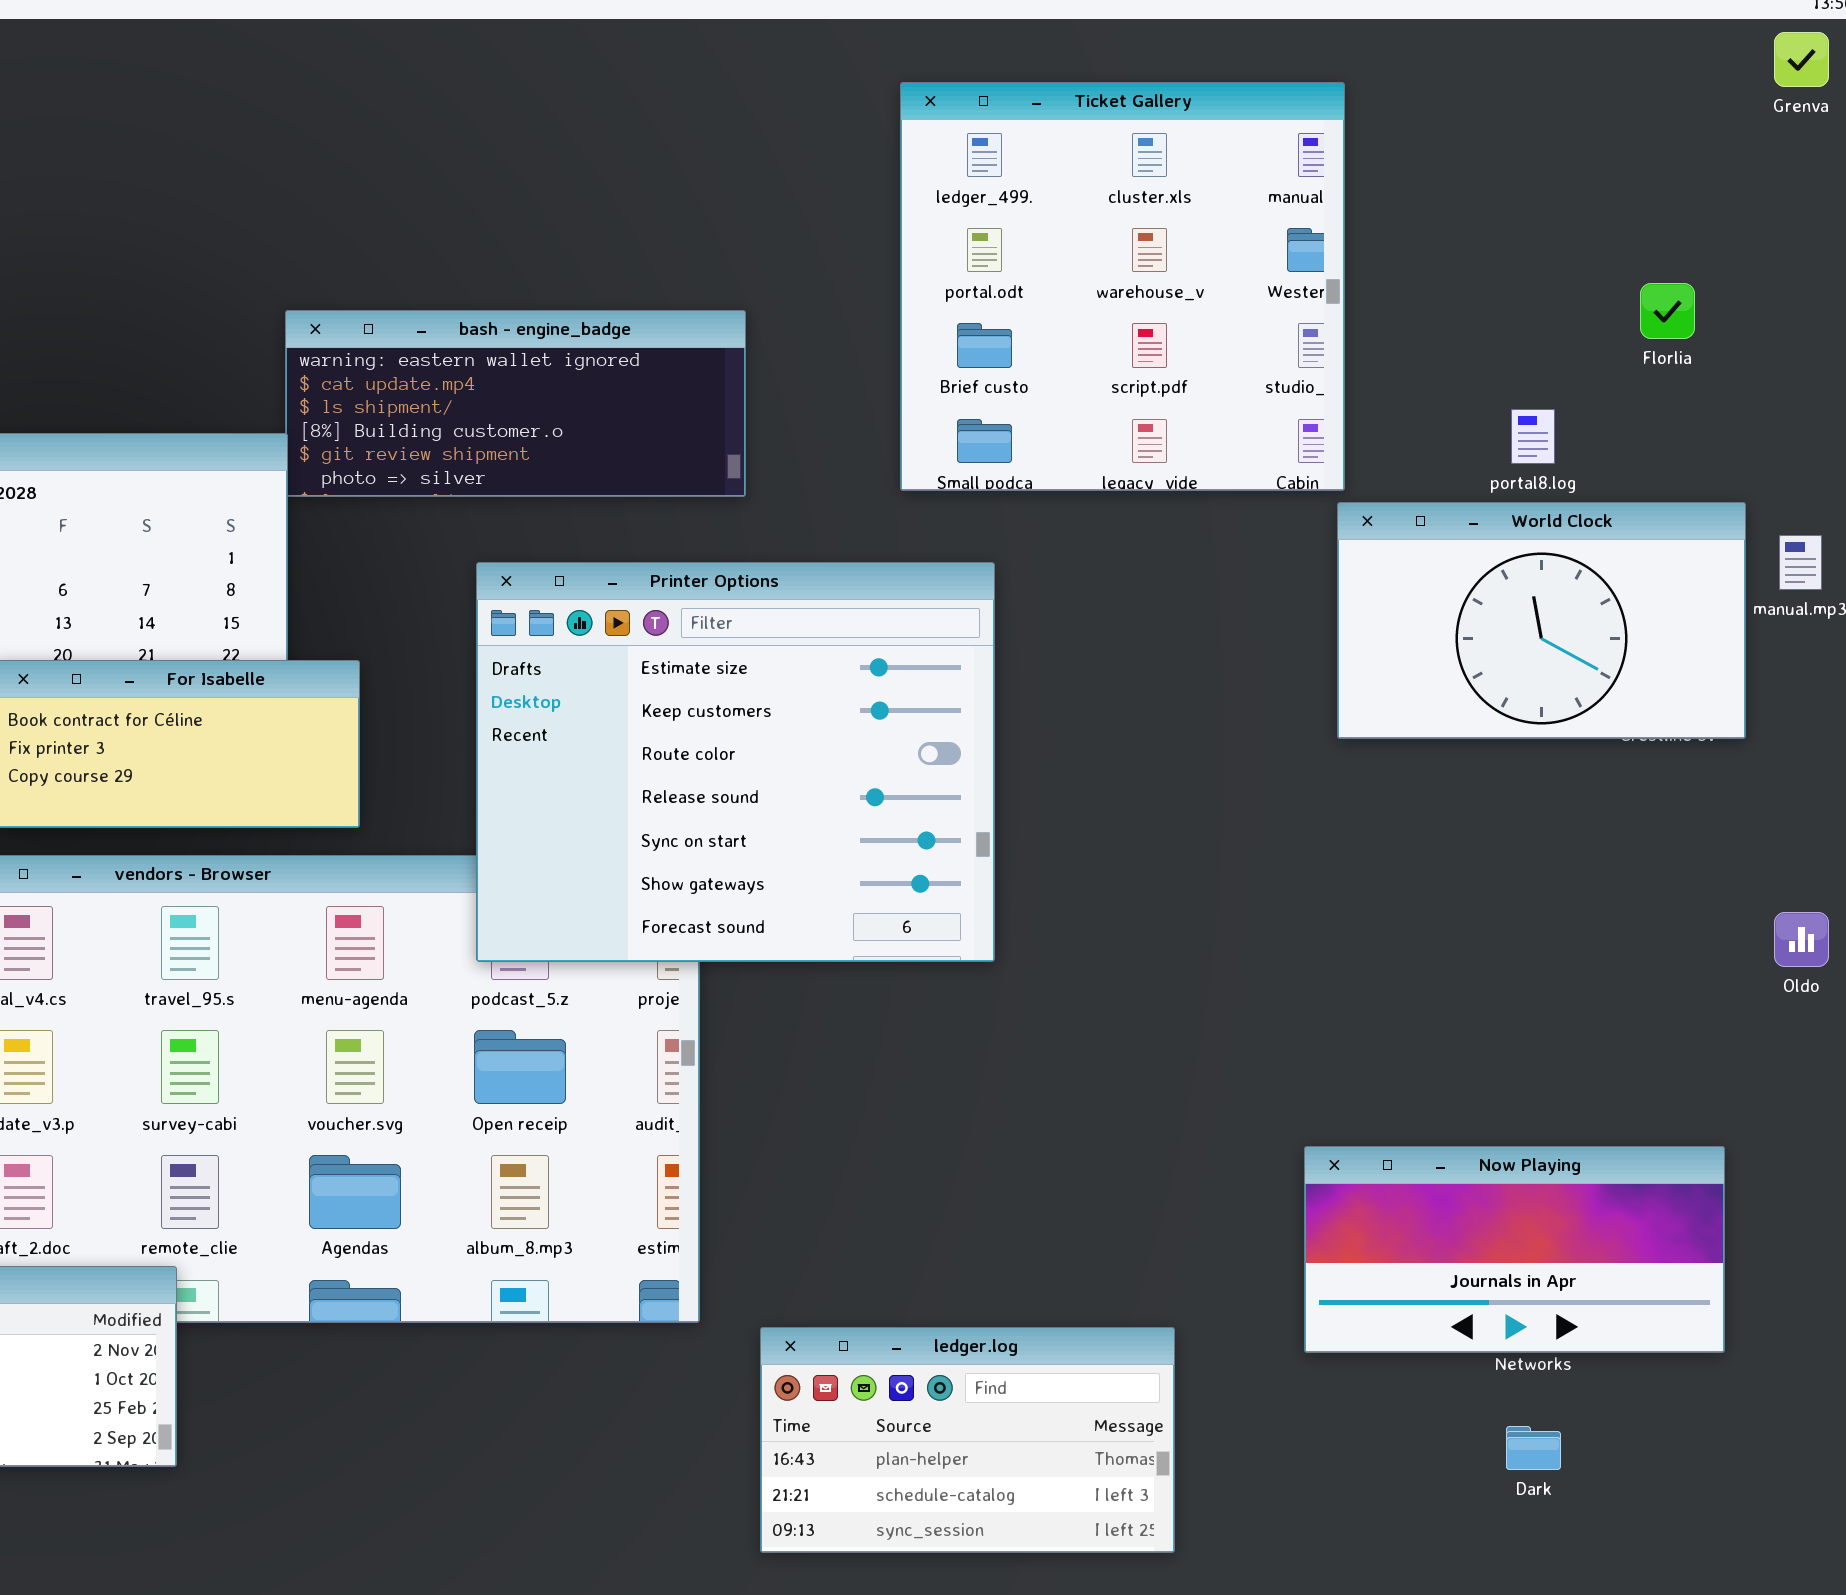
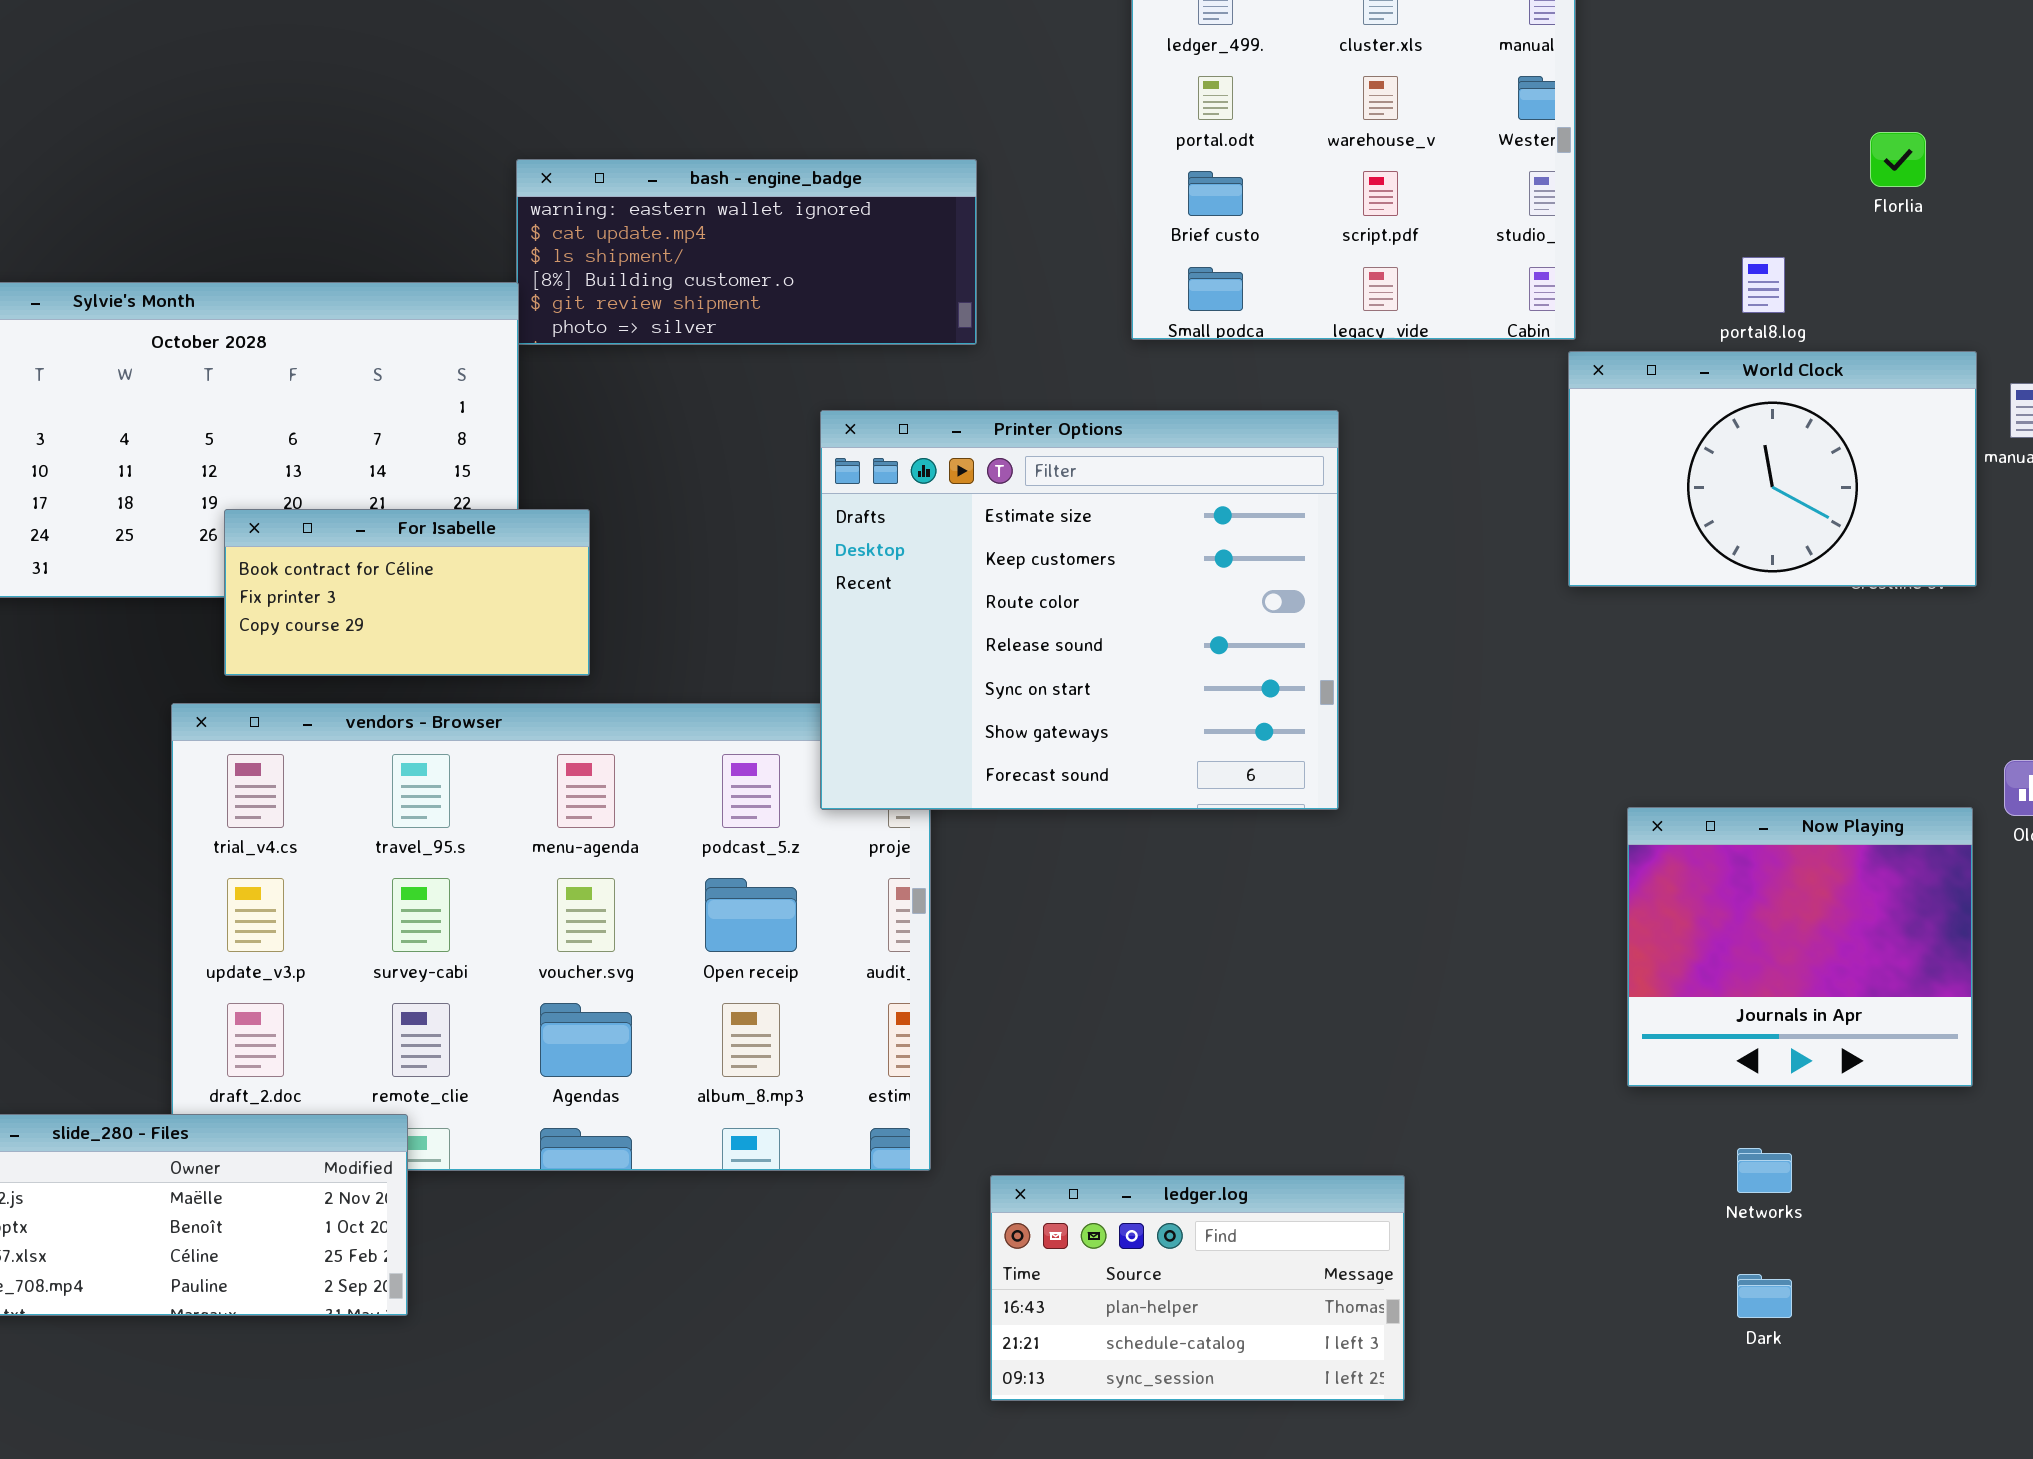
Printer Options: [476,562,995,962] -> [820,410,1339,810], moved
Now Playing: [1304,1146,1725,1353] -> [1627,807,1973,1087], moved, resized

